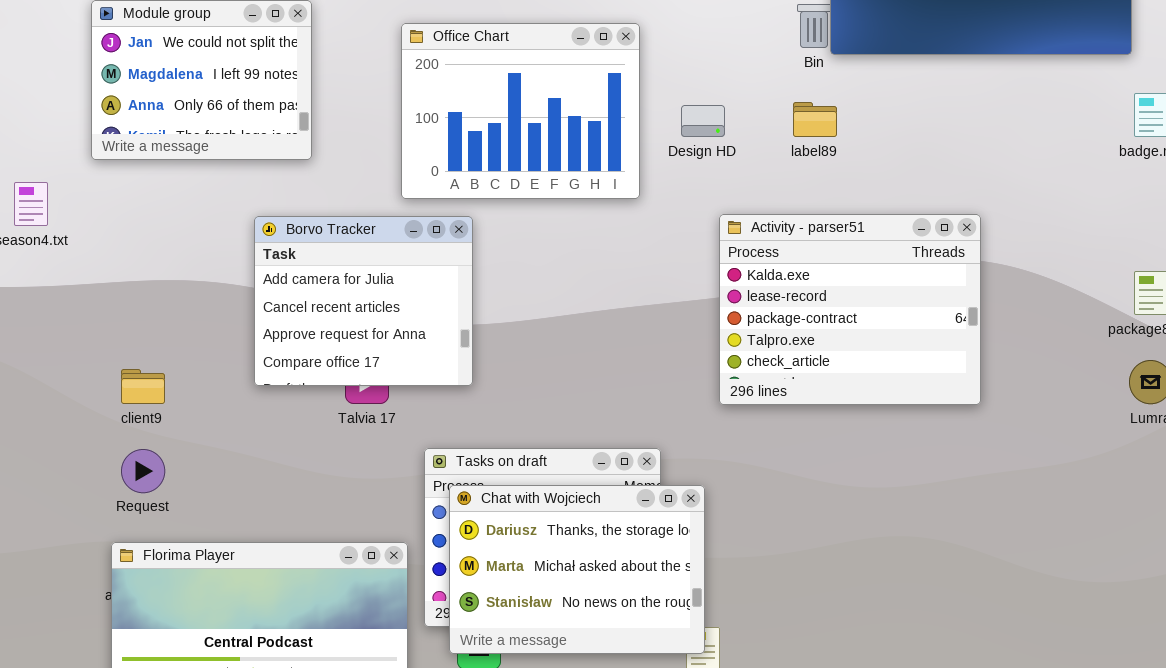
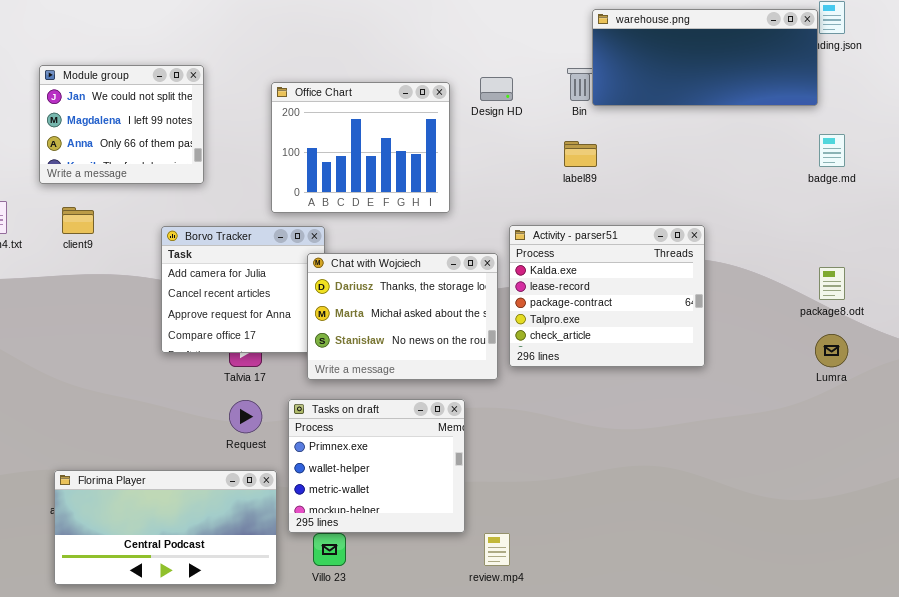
Design HD: [681,105,725,137] -> [480,77,513,101], moved
client9: [121,369,165,404] -> [62,207,94,234], moved
Request: [121,449,165,493] -> [229,400,262,433], moved
Chat with Wojciech: [449,485,705,654] -> [307,253,498,380], moved

